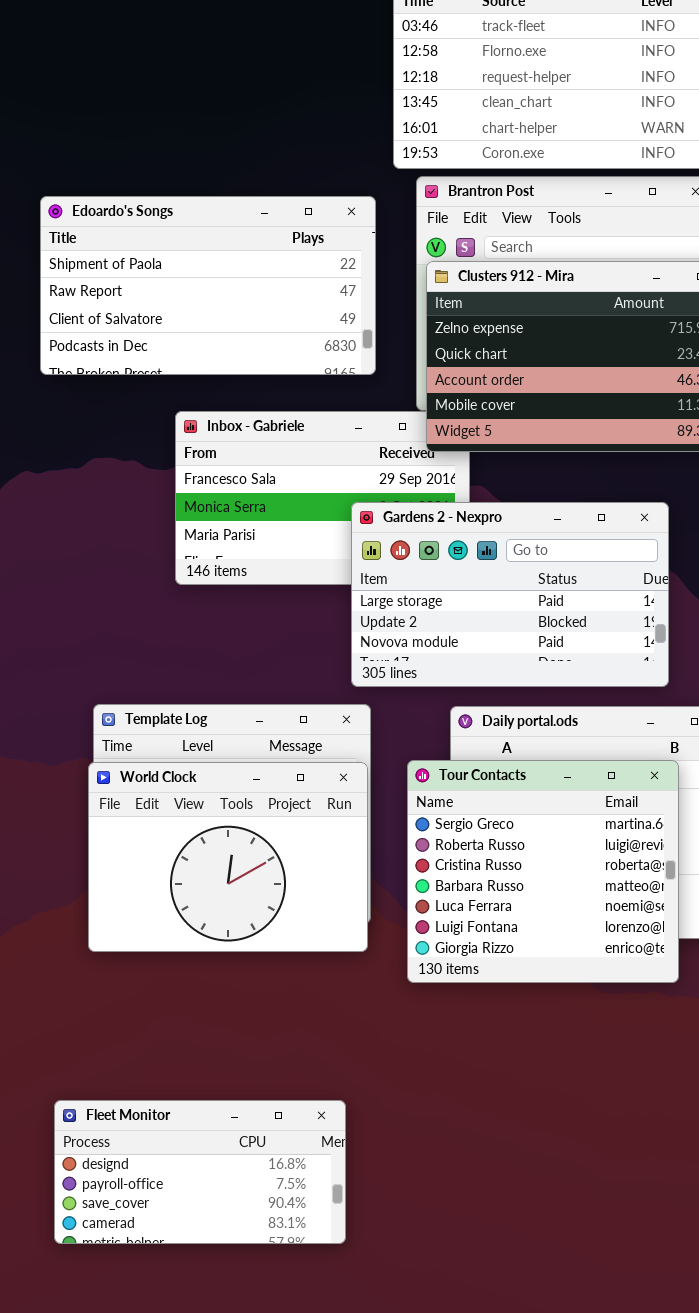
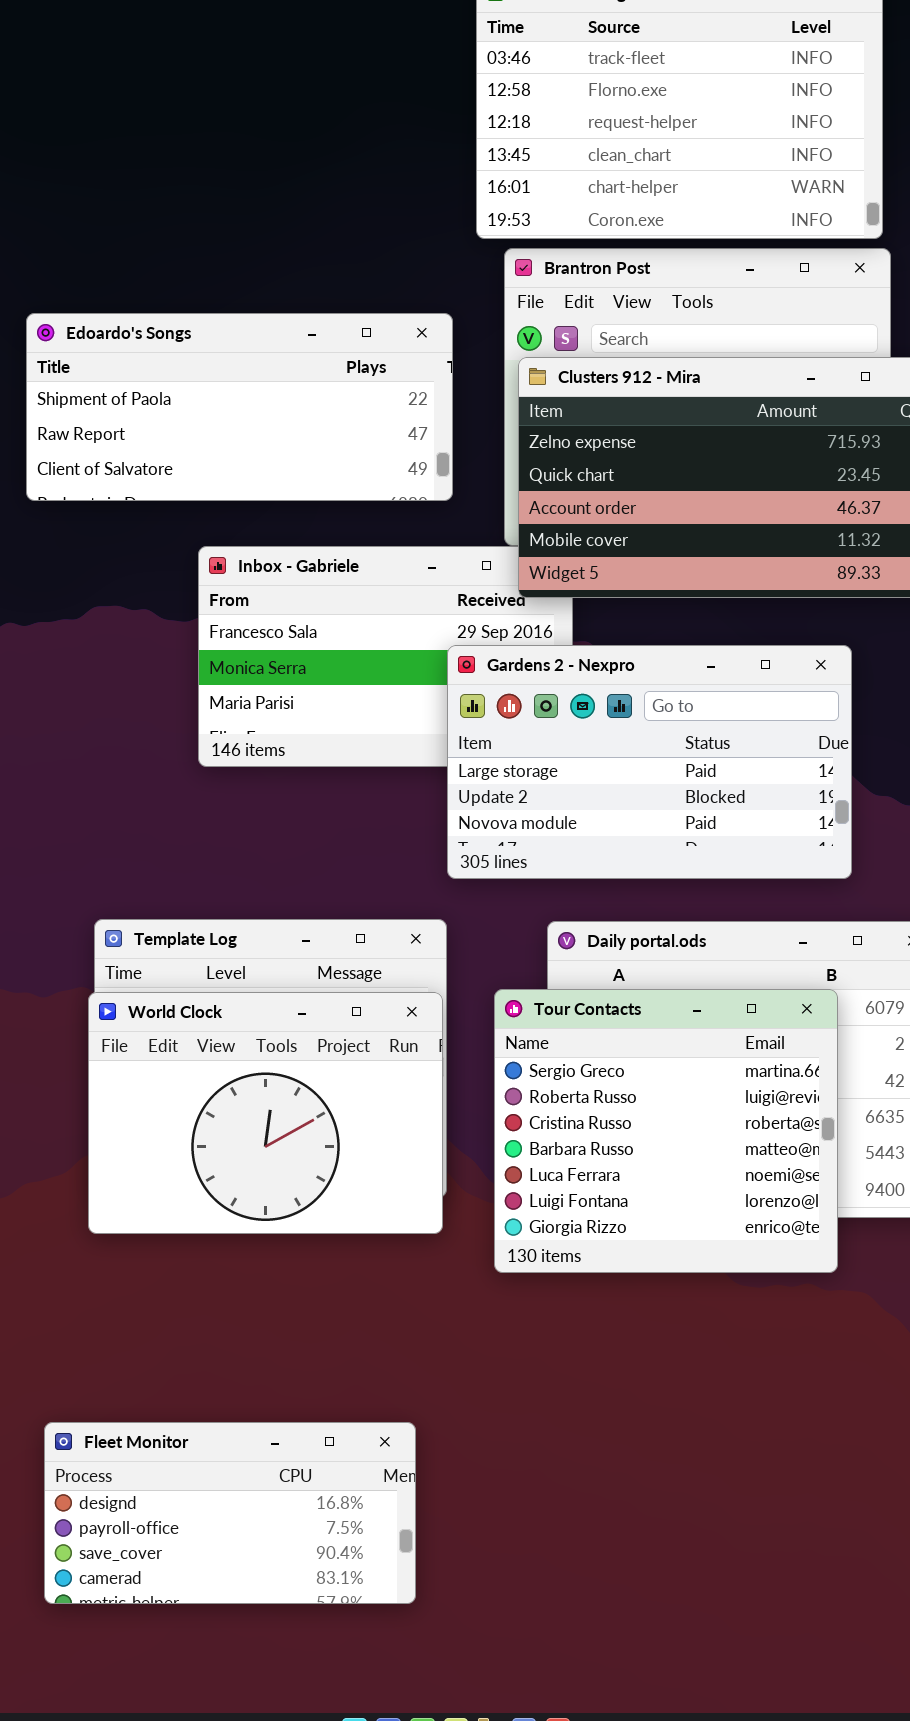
Edoardo's Songs: [40,196,376,375] -> [26,313,453,501], resized
Gardens 2 - Nexpro: [351,502,669,687] -> [447,645,852,879], moved

